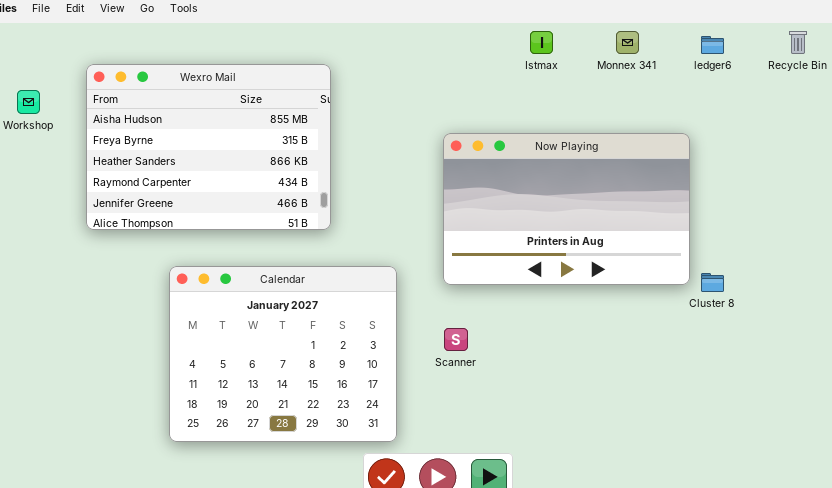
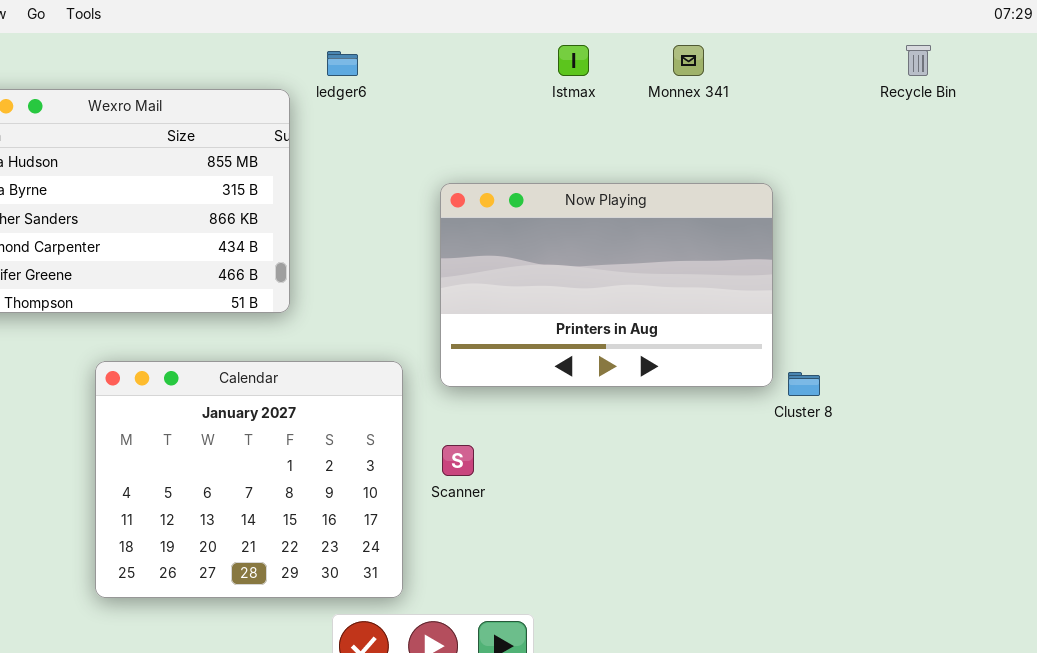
ledger6: [701,36,724,54] -> [327,51,358,76], moved
Calendar: [169,266,397,442] -> [95,361,403,598], moved

